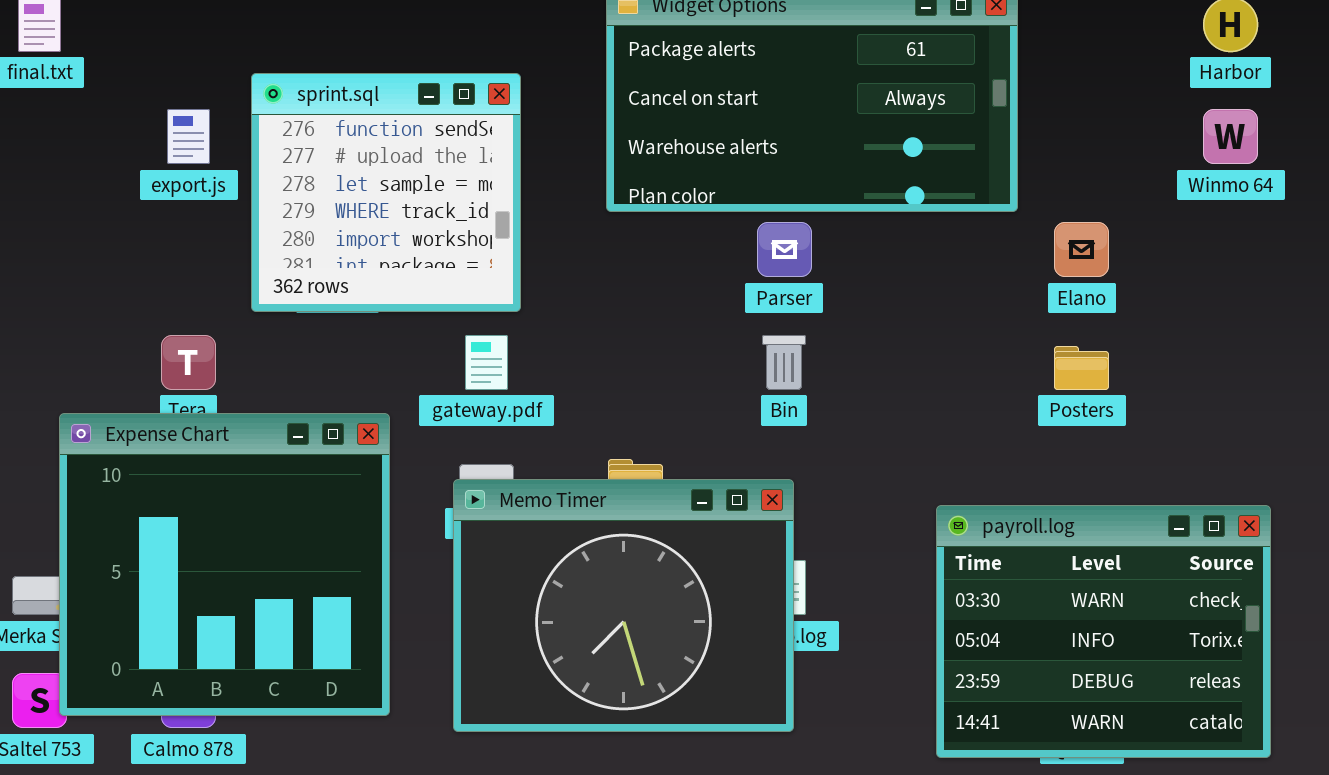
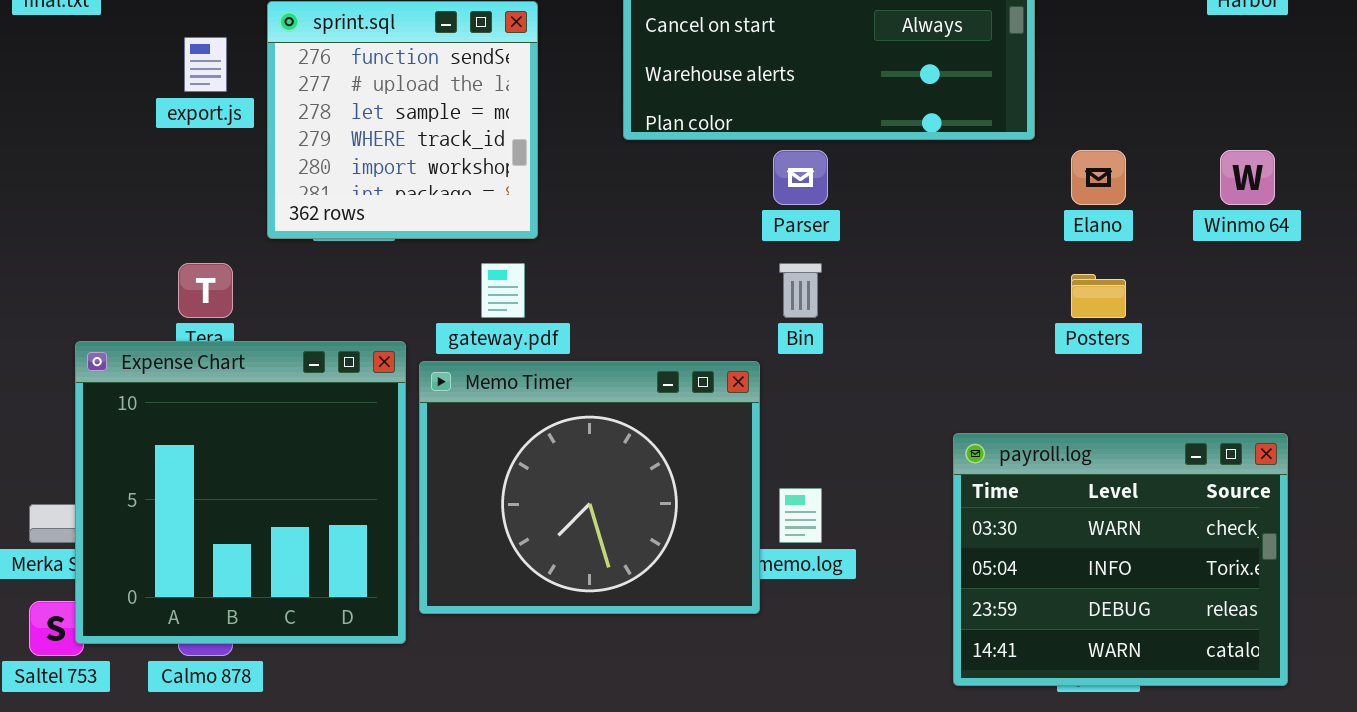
Winmo 64: [1203,109,1258,164] -> [1220,150,1275,205], moved
Memo Timer: [453,479,794,732] -> [419,361,760,614], moved

